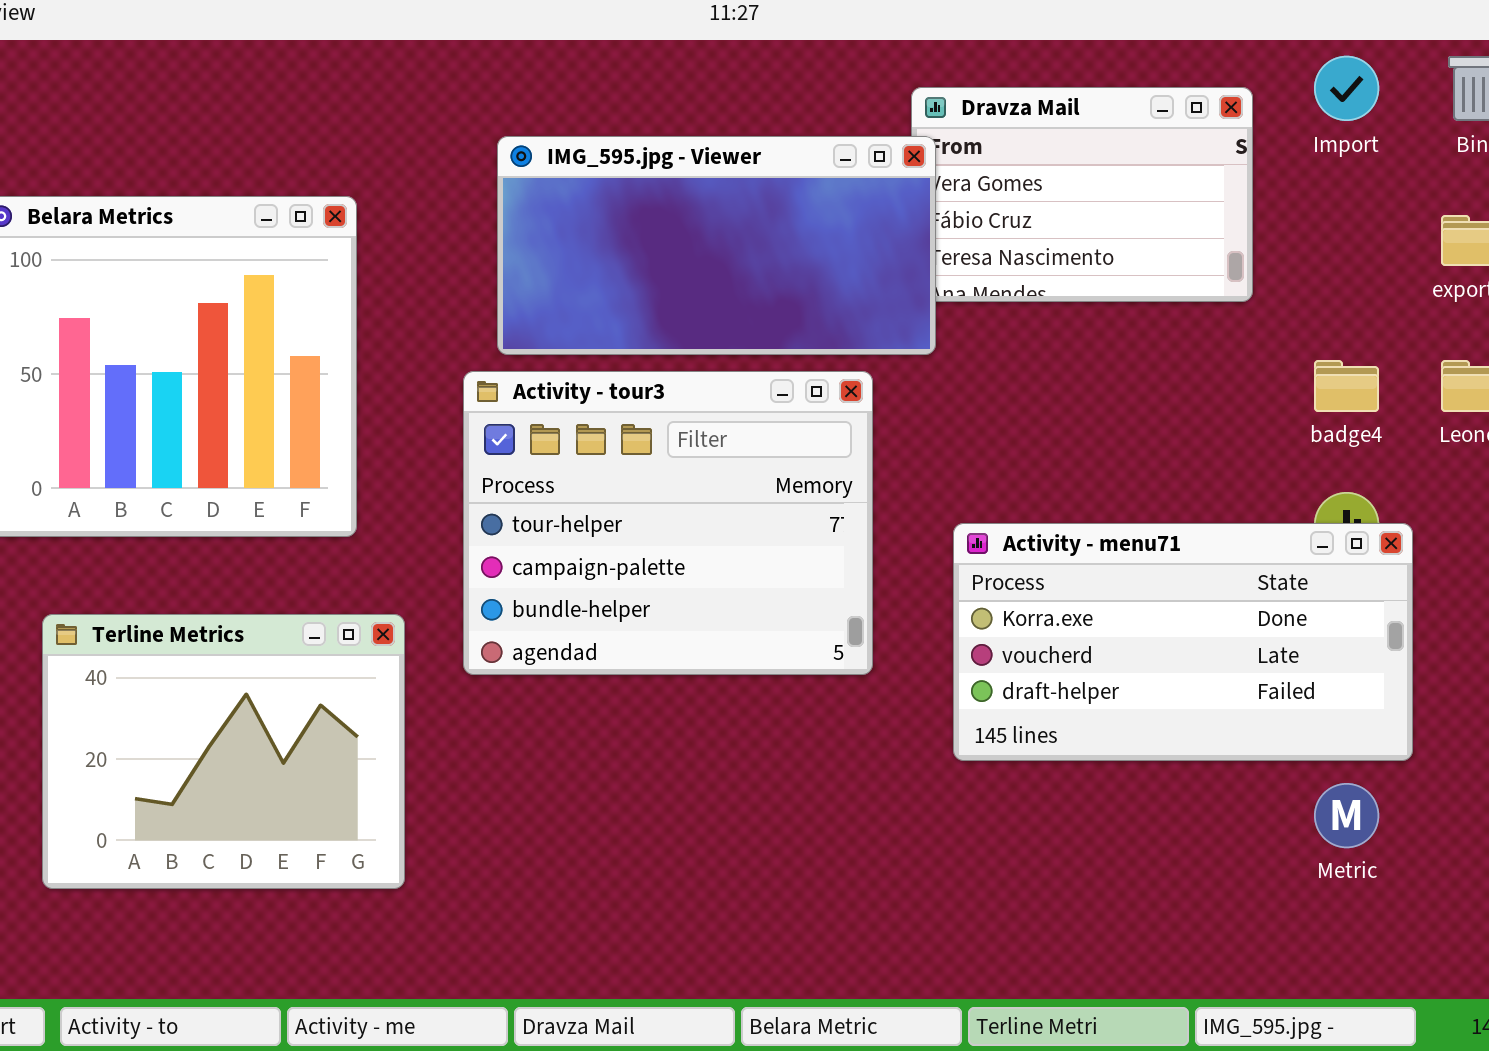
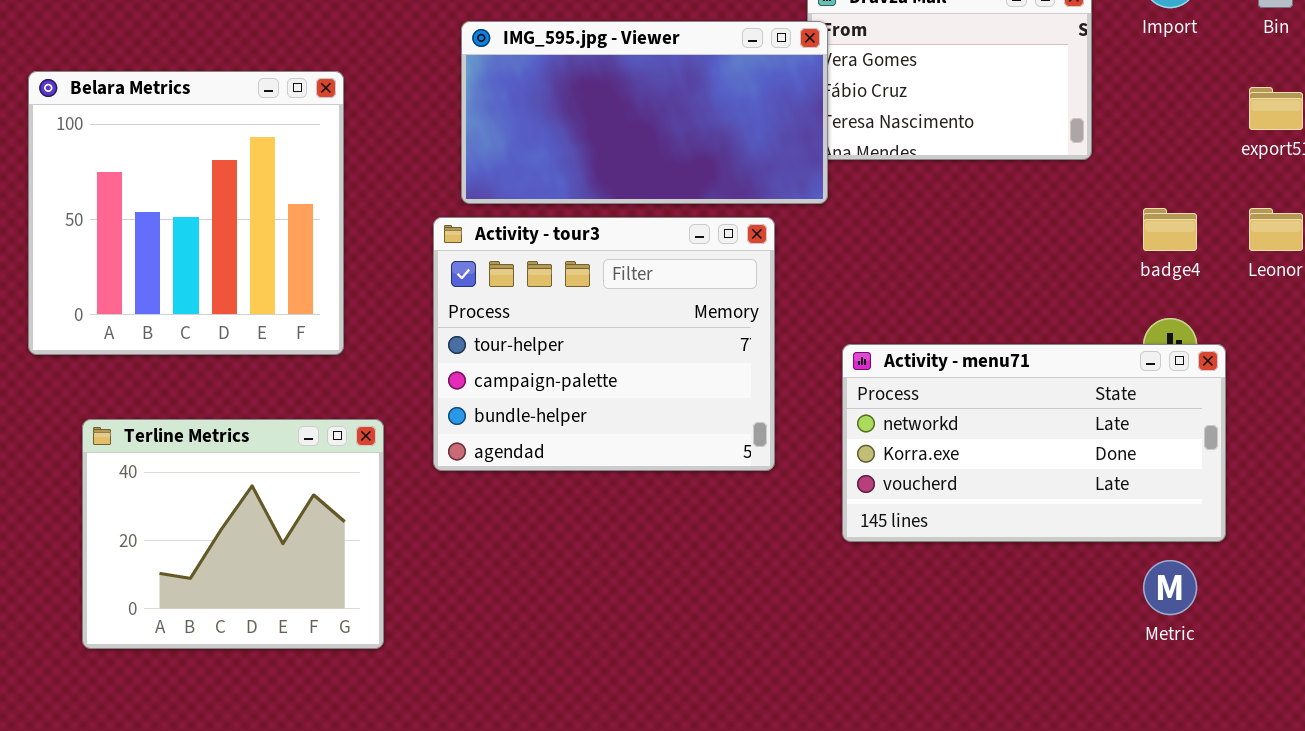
Activity - menu71: [953,523,1413,761] -> [842,344,1226,542], scrolled up 1 row

